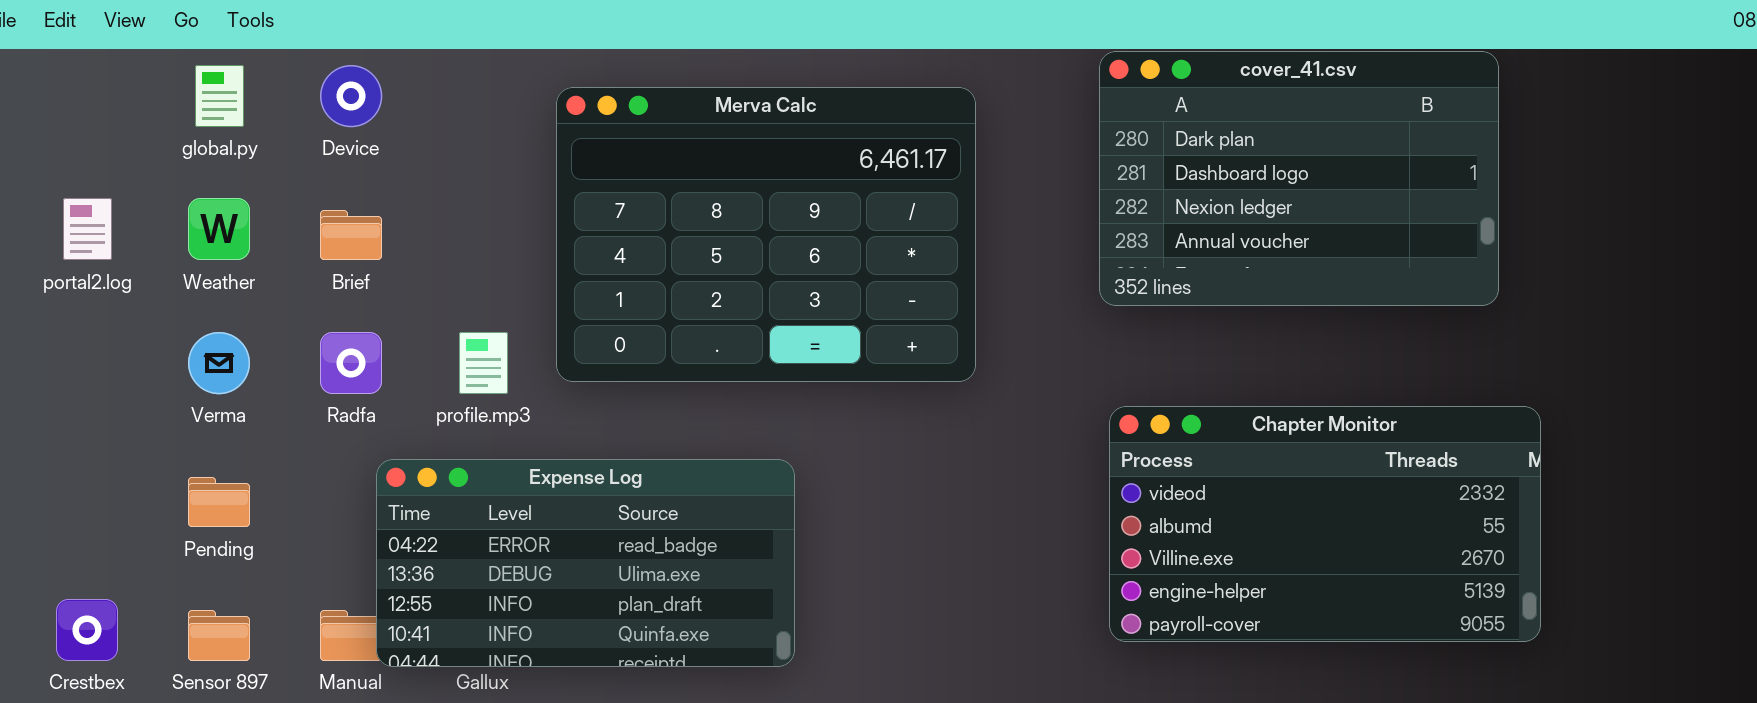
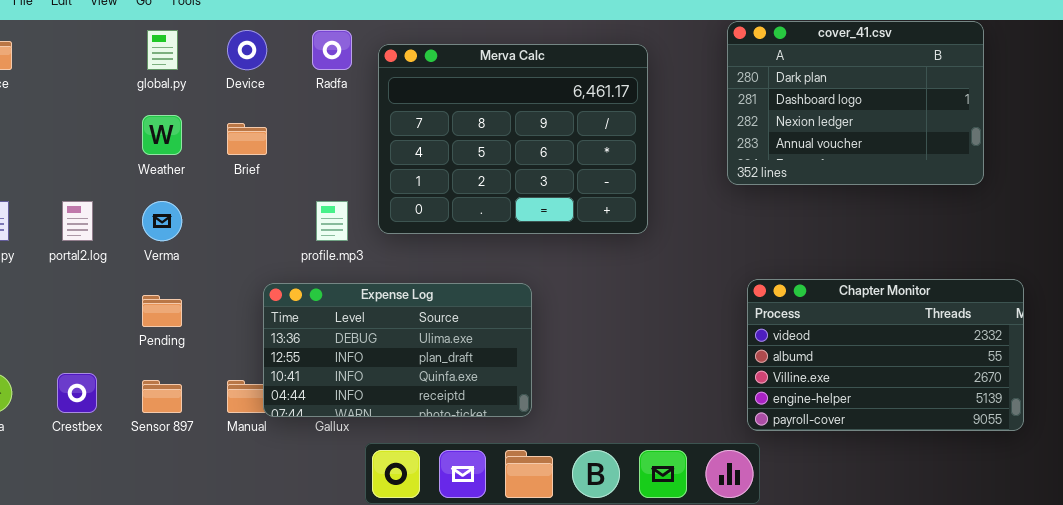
portal2.log: [63,198,112,260] -> [62,201,93,241], moved
Radfa: [320,332,382,394] -> [312,30,352,70], moved
Chapter Monitor: [1109,406,1541,642] -> [747,279,1024,431], moved
Expense Log: [376,459,795,667] -> [263,283,532,417], scrolled down 1 row

